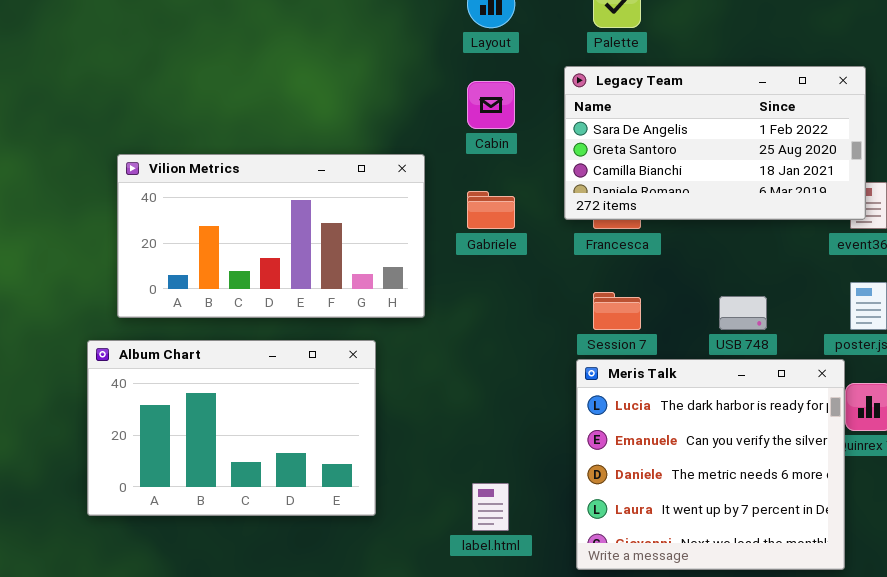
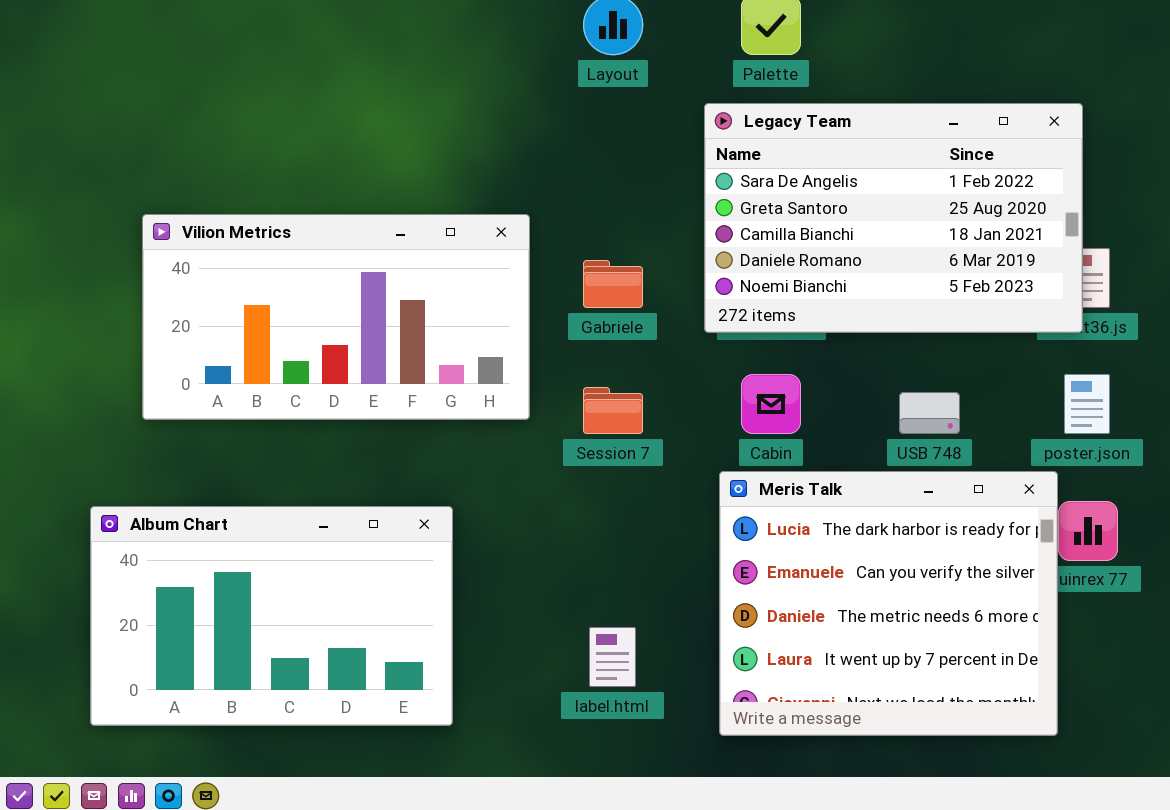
Legacy Team: [564,66,866,220] -> [704,103,1083,333], resized
Cabin: [467,81,515,129] -> [741,374,801,434], moved
Session 7: [593,292,641,330] -> [583,387,643,434], moved
Album Chart: [87,340,376,516] -> [90,506,453,726], moved

